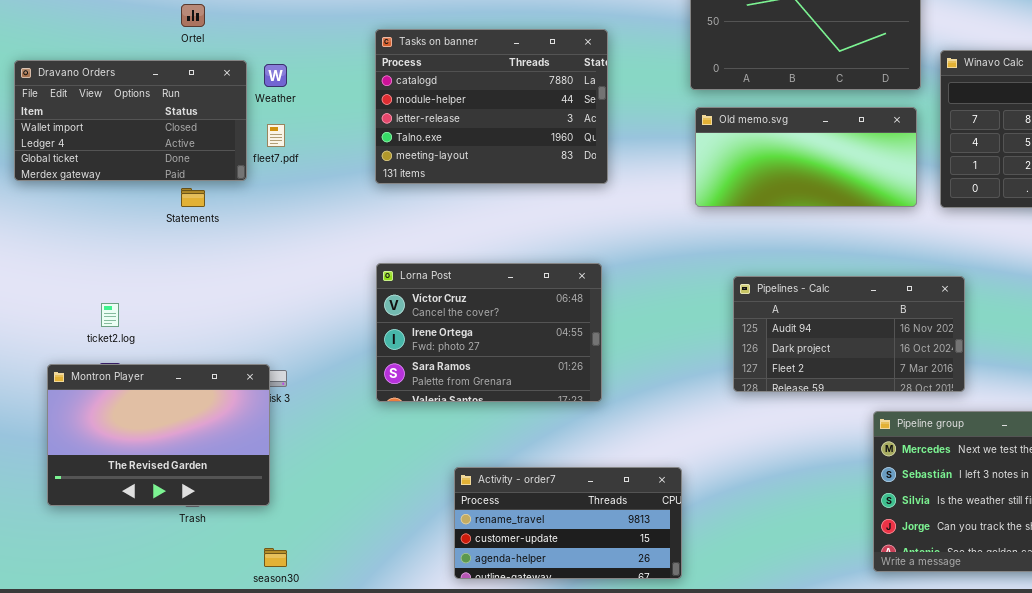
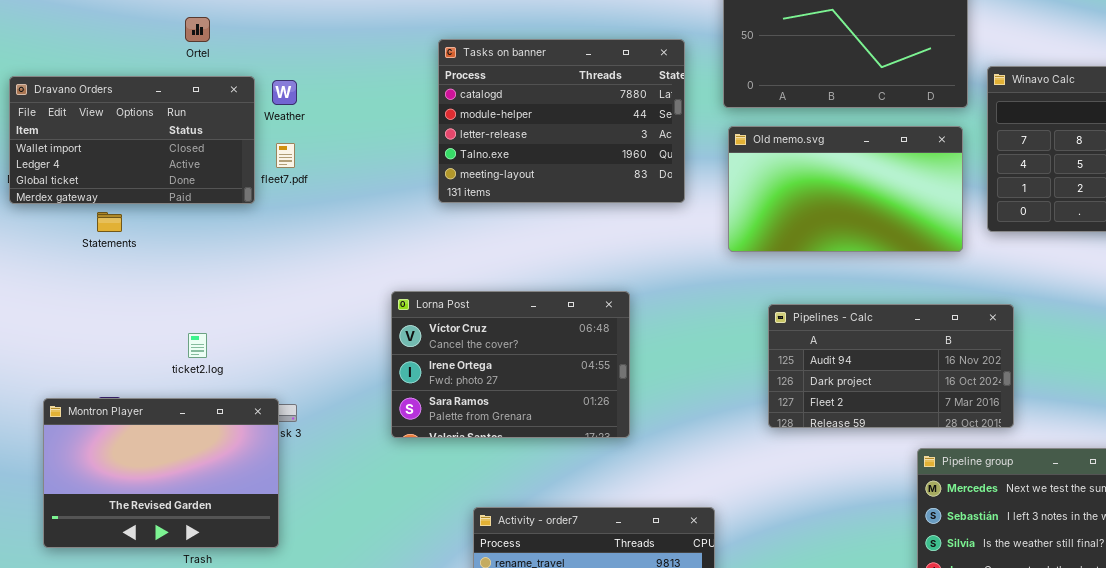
Tasks on banner: [375,29,608,184] -> [438,39,685,203], moved
Old memo.svg: [695,107,917,207] -> [728,126,963,252], resized
Statements: [181,188,205,207] -> [97,212,122,232], moved
ticket2.log: [101,303,119,327] -> [188,333,207,358], moved

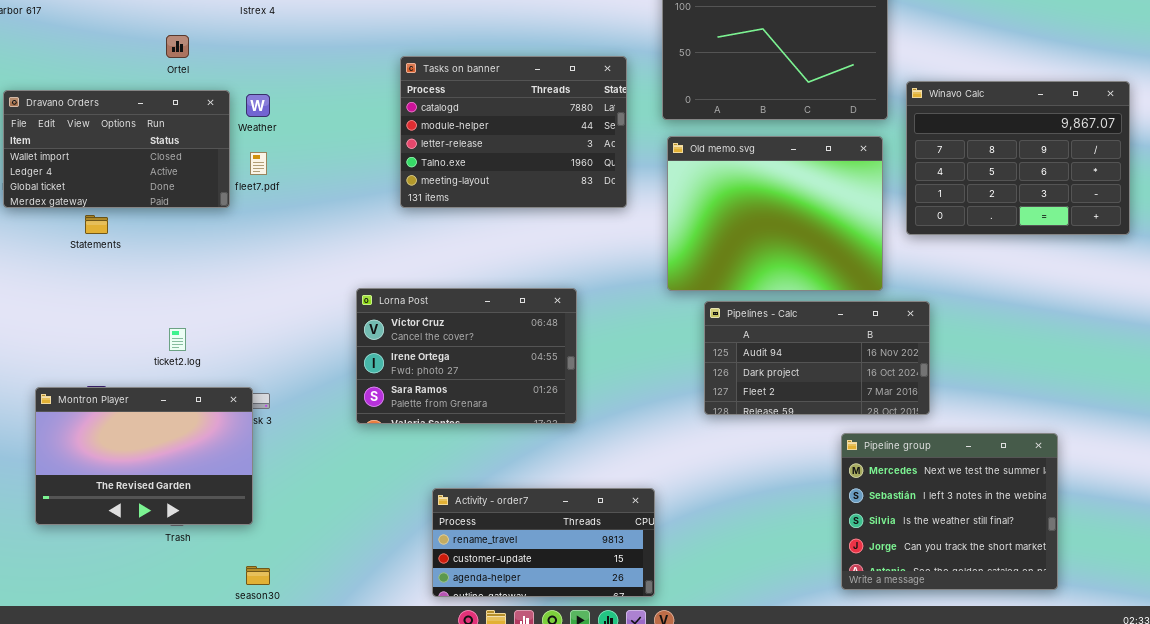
Old memo.svg: [728,126,963,252] -> [667,136,883,291], resized

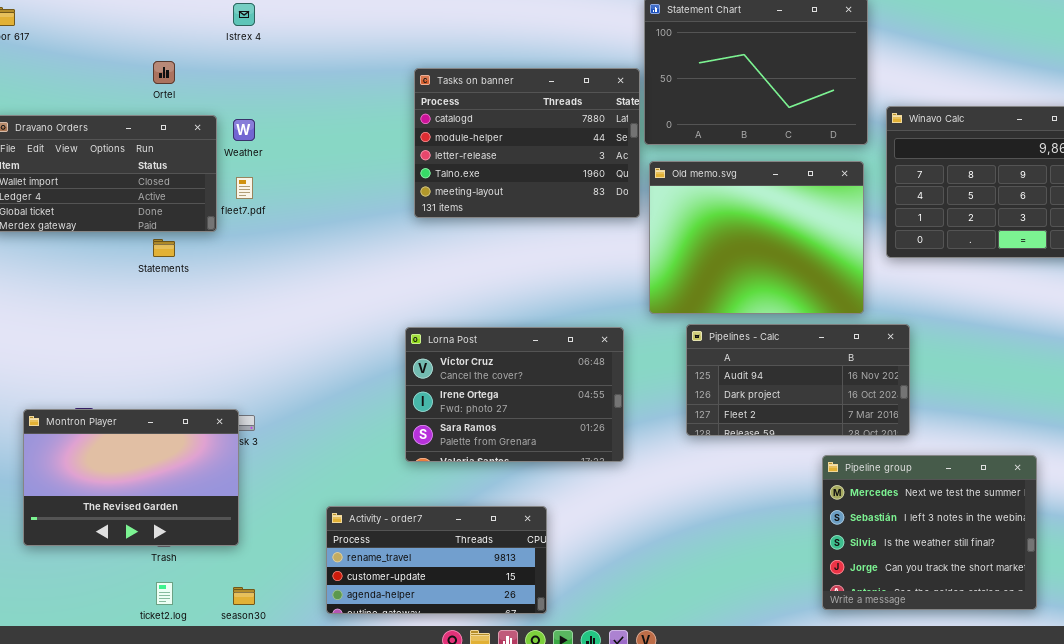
Tasks on banner: [400,56,627,208] -> [414,68,640,218], moved
Statements: [85,215,108,234] -> [153,239,175,257], moved
Lorna Post: [356,288,577,424] -> [405,327,624,462], moved
ticket2.log: [169,328,186,351] -> [156,582,173,605], moved
Activity - order7: [432,488,655,597] -> [326,506,547,614], moved

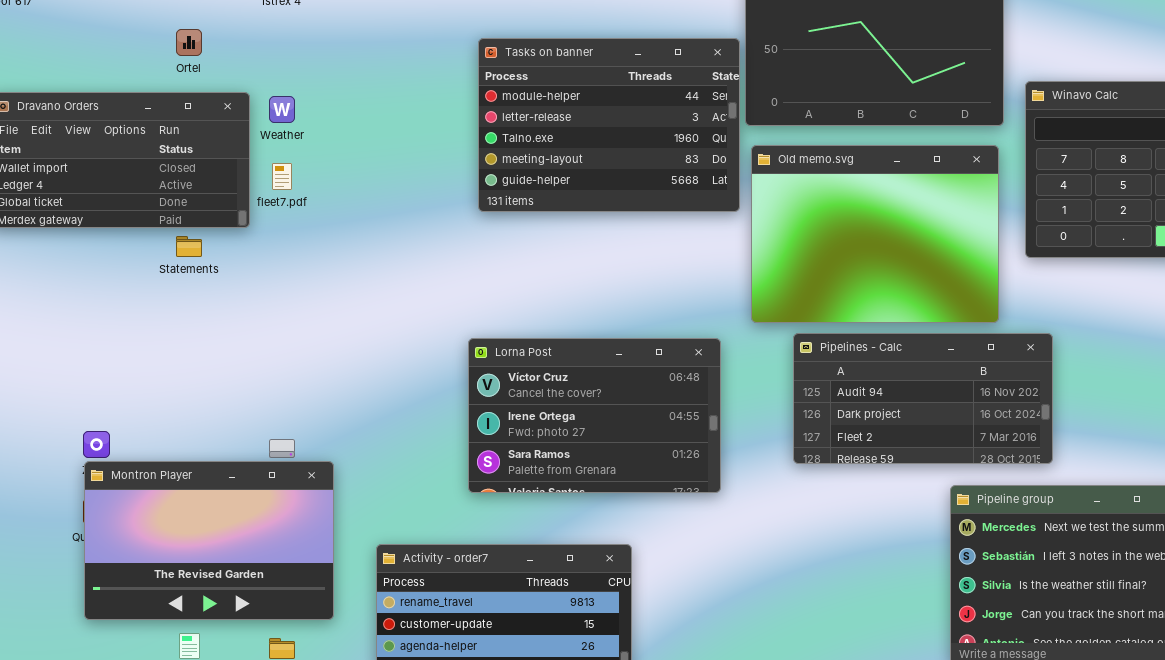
Tasks on banner: [414,68,640,218] -> [478,38,740,212], scrolled down 1 row
Montron Player: [23,409,239,546] -> [84,461,334,620], moved

